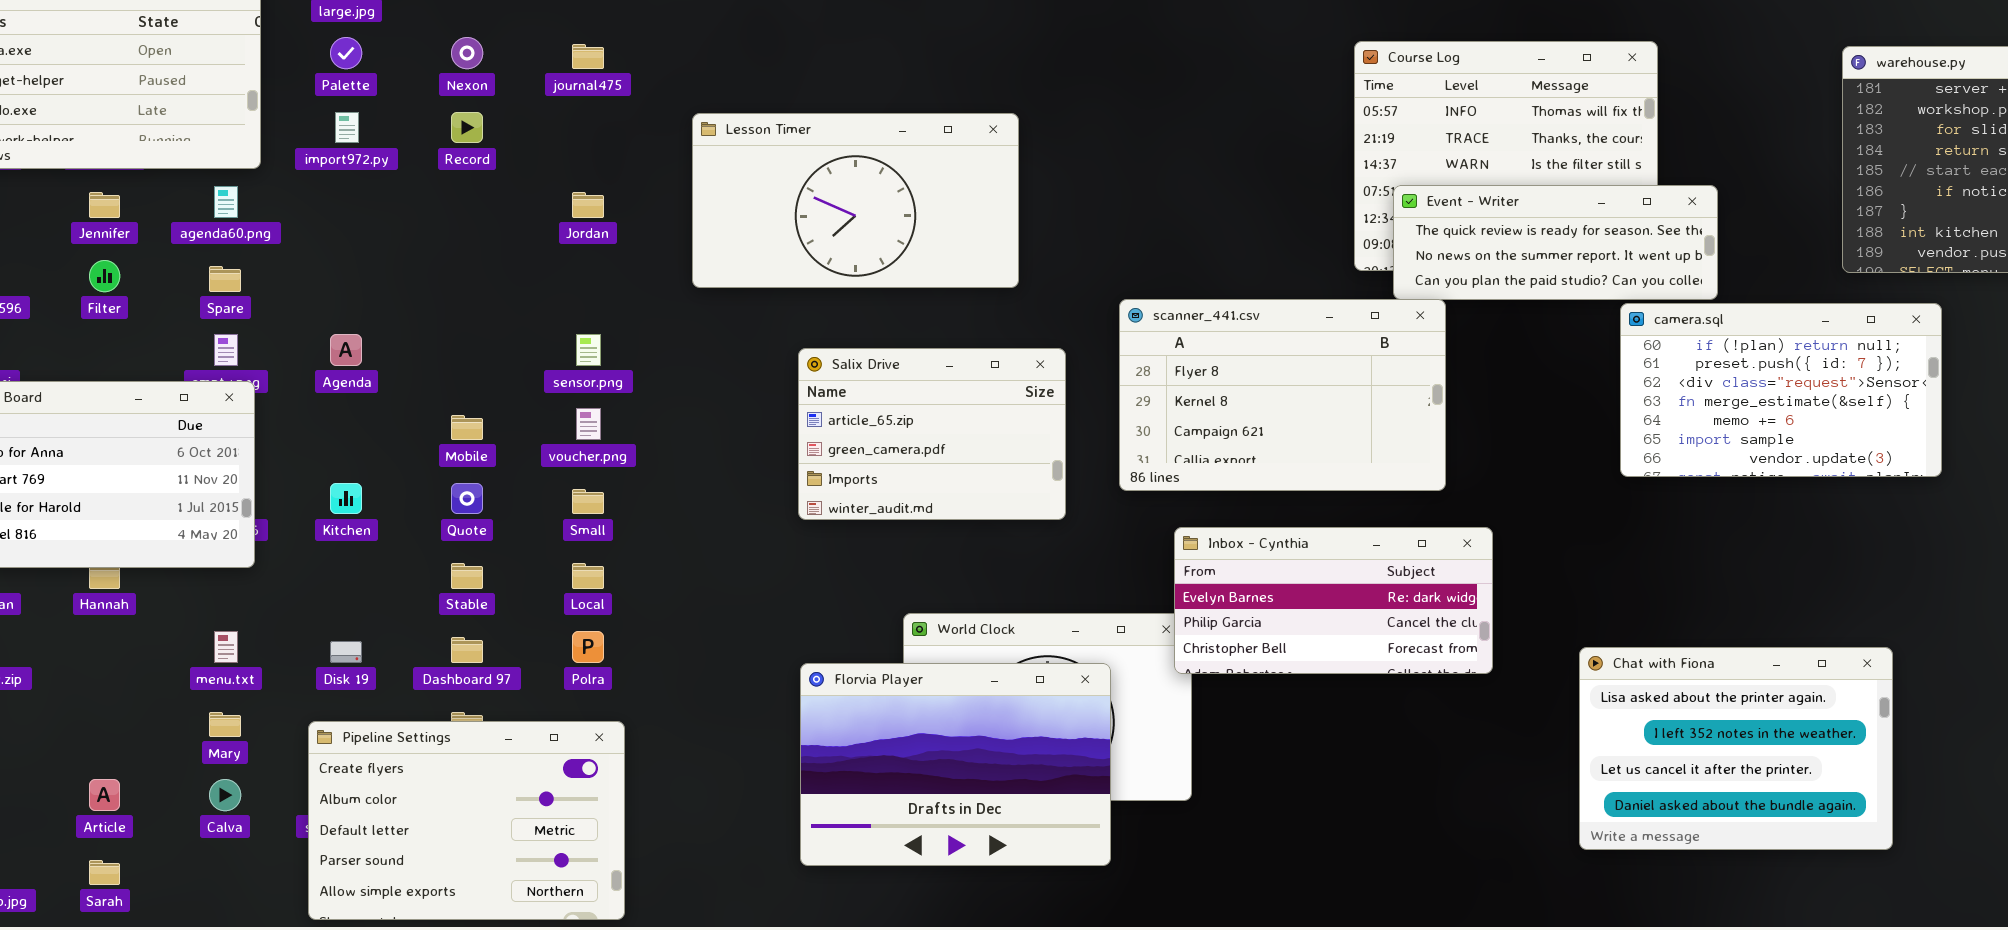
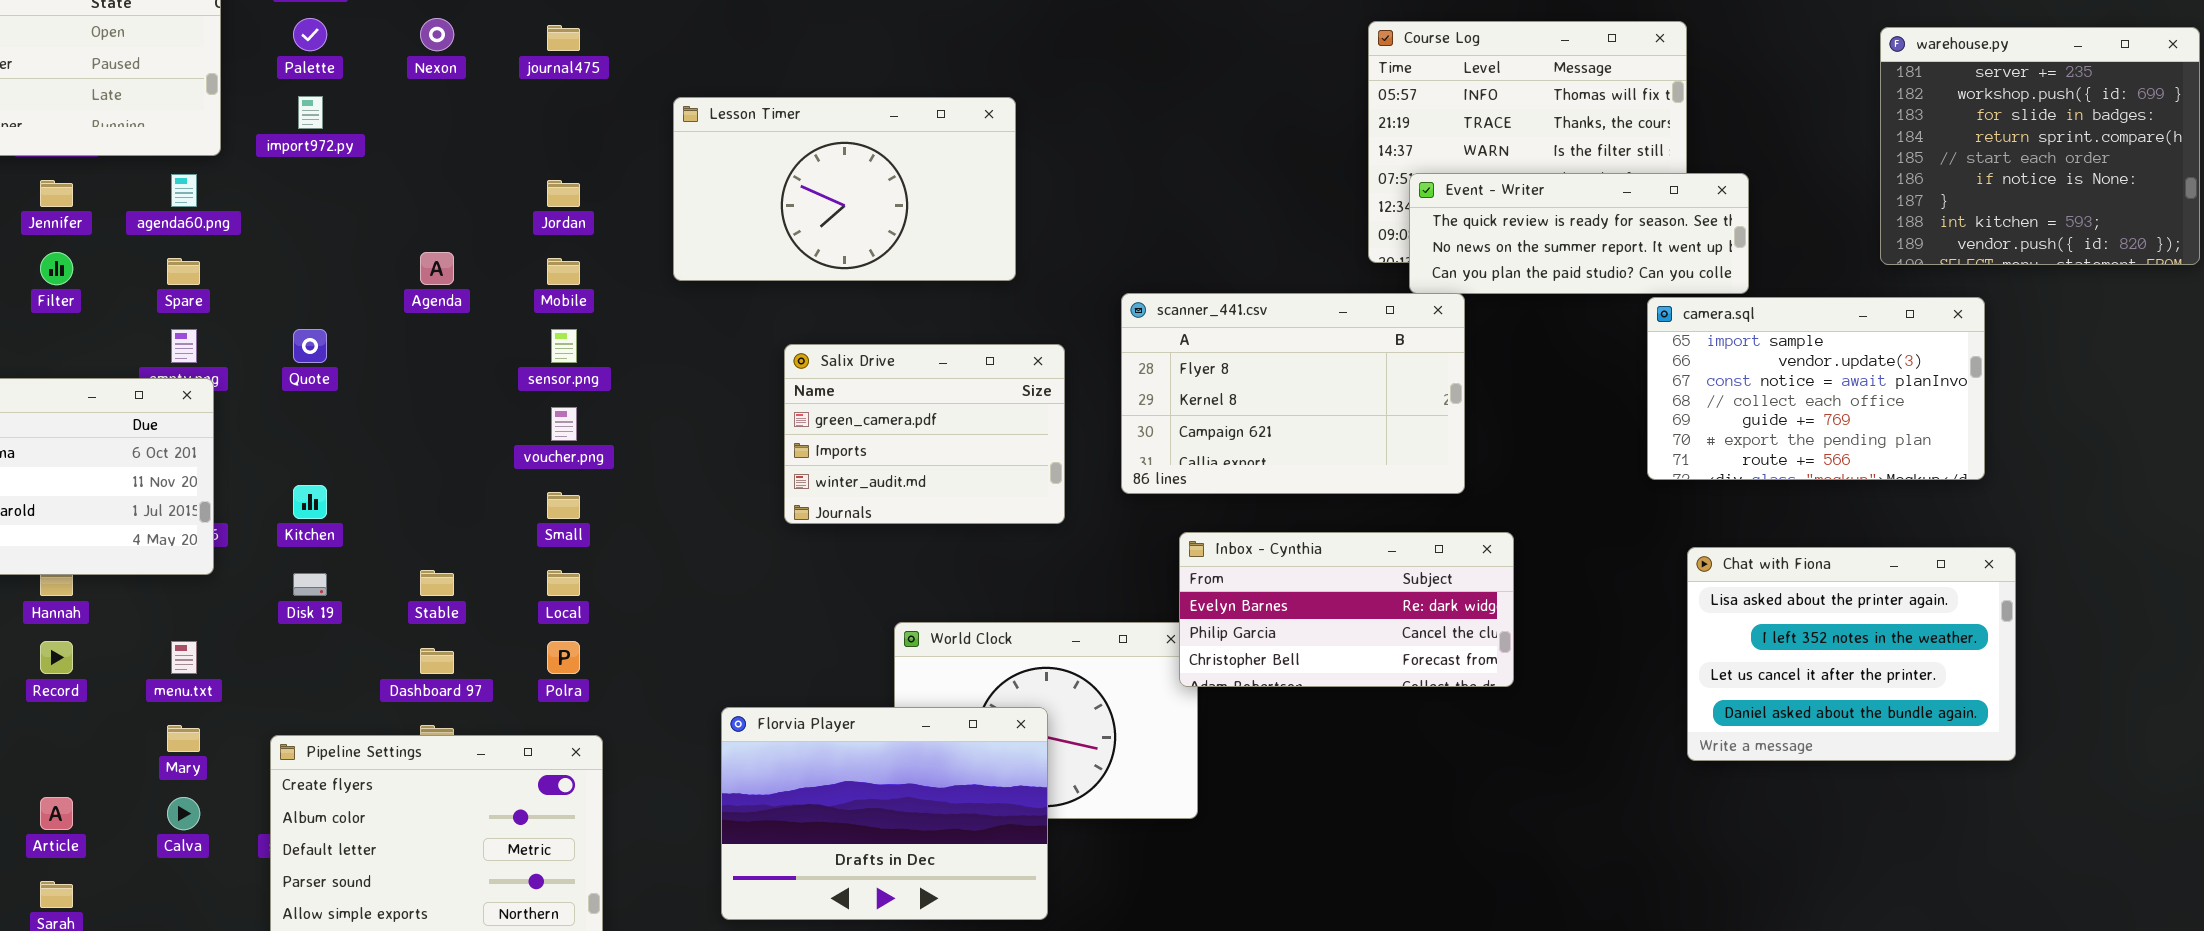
Record: [451,112,483,143] -> [40,641,73,674], moved
camera.sql: [1620,303,1942,477] -> [1647,297,1985,480], scrolled down 5 rows
Agenda: [330,334,362,366] -> [420,252,454,285], moved
Salix Drive: [798,348,1066,520] -> [784,344,1065,524], scrolled down 1 row
Mobile: [451,415,483,440] -> [547,258,580,285], moved
Quote: [451,483,483,514] -> [293,329,327,363], moved
Disk 19: [330,641,362,663] -> [293,573,327,596], moved
Chat with Fiona: [1579,647,1893,850] -> [1687,547,2016,761], moved
Florvia Player: [800,663,1111,866] -> [721,707,1048,920], moved

